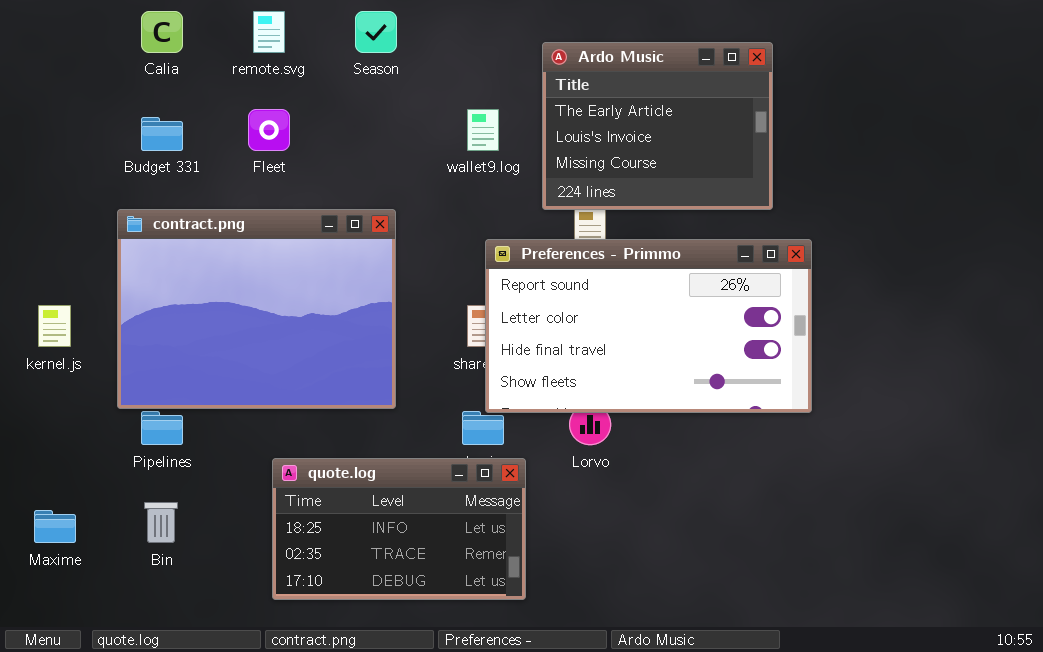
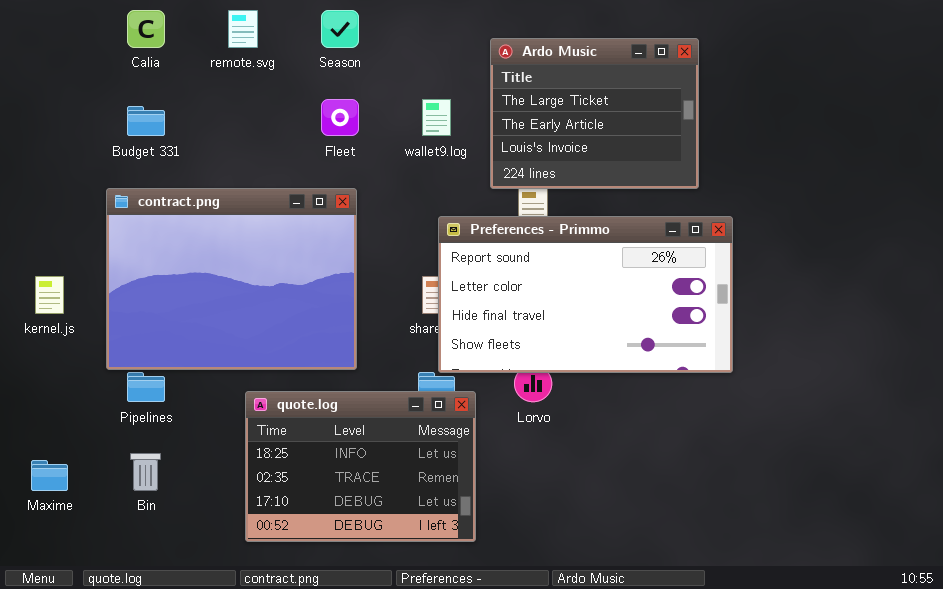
Ardo Music: [542,42,773,210] -> [490,38,699,189], scrolled up 1 row
Fleet: [248,109,290,151] -> [321,99,359,136], moved
quote.log: [272,458,526,600] -> [245,391,476,542], resized

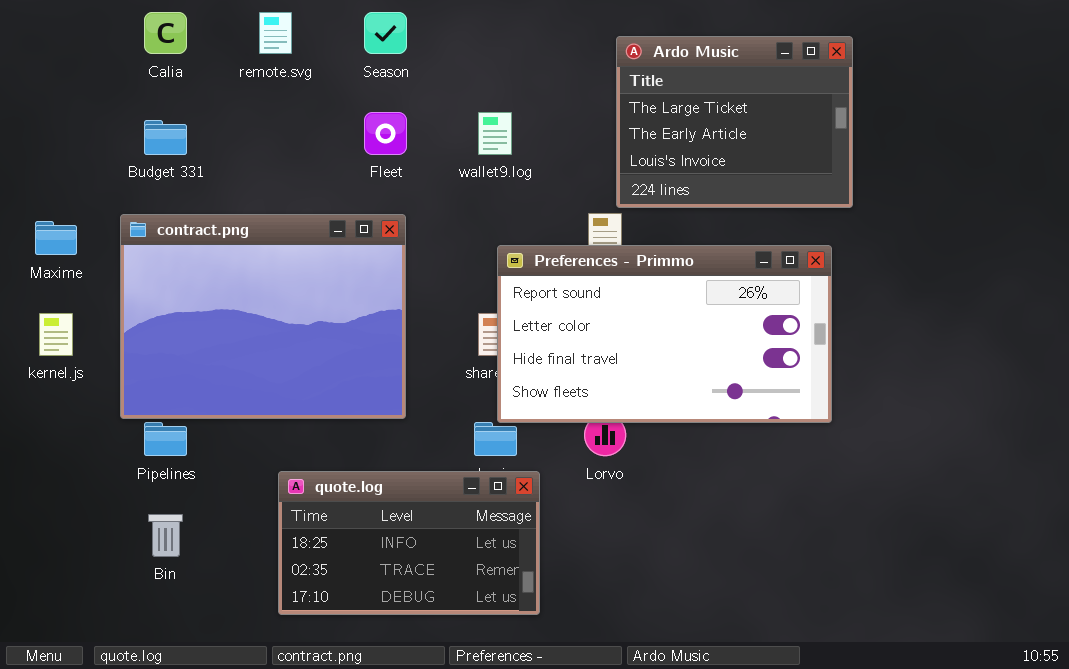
Ardo Music: [490,38,699,189] -> [616,36,853,208], moved
quote.log: [245,391,476,542] -> [278,471,540,615], resized
Maxime: [31,460,68,491] -> [35,221,77,255], moved

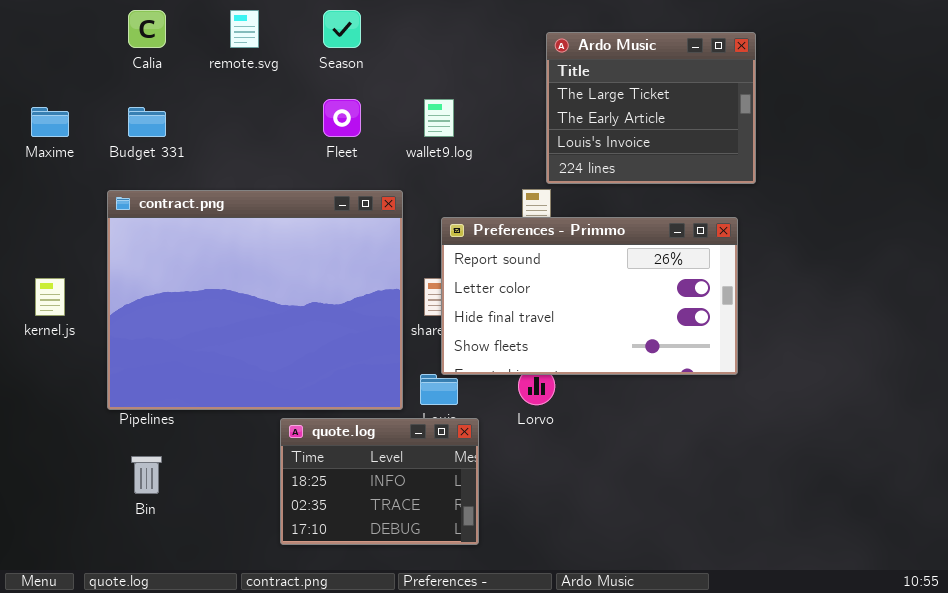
contract.png: [120,214,406,419] -> [107,190,403,410], resized
Maxime: [35,221,77,255] -> [31,107,69,137], moved
quote.log: [278,471,540,615] -> [280,418,479,545], resized

